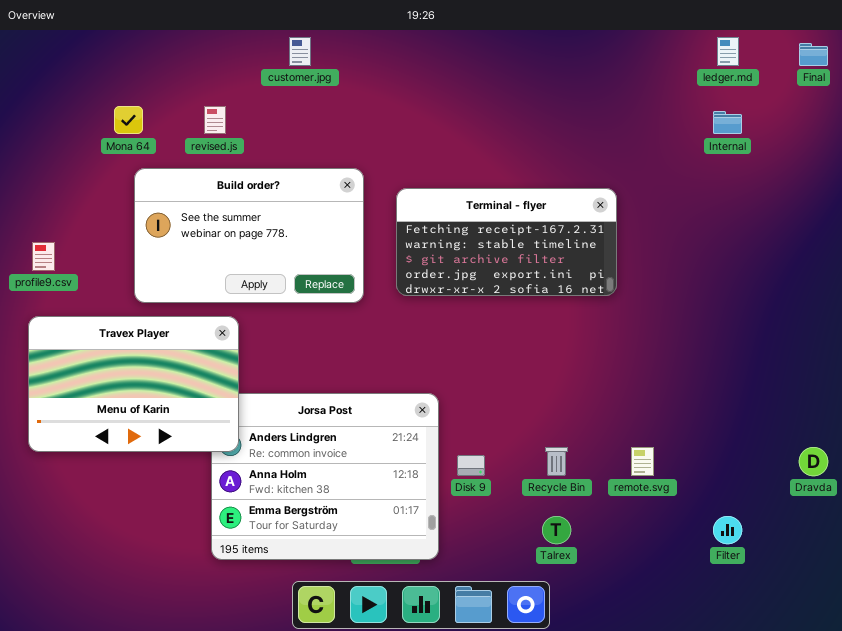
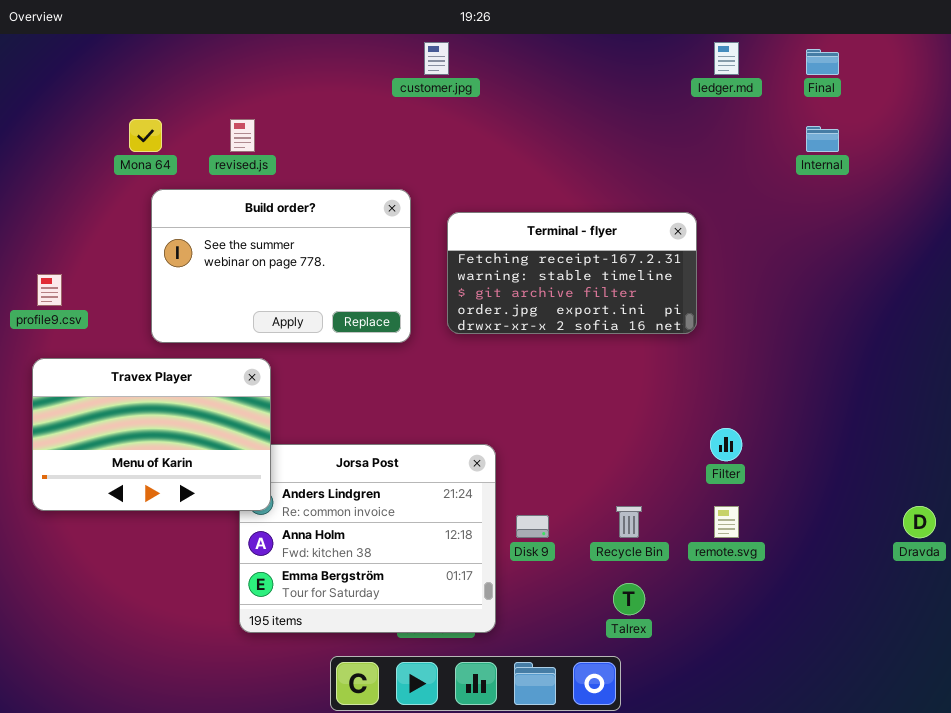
customer.jpg: [289,37,311,66] -> [424,42,449,75], moved
ledger.md: [717,37,739,66] -> [714,42,739,75], moved
Final: [799,43,828,66] -> [806,49,839,75], moved
Filter: [713,516,742,544] -> [710,428,742,461], moved

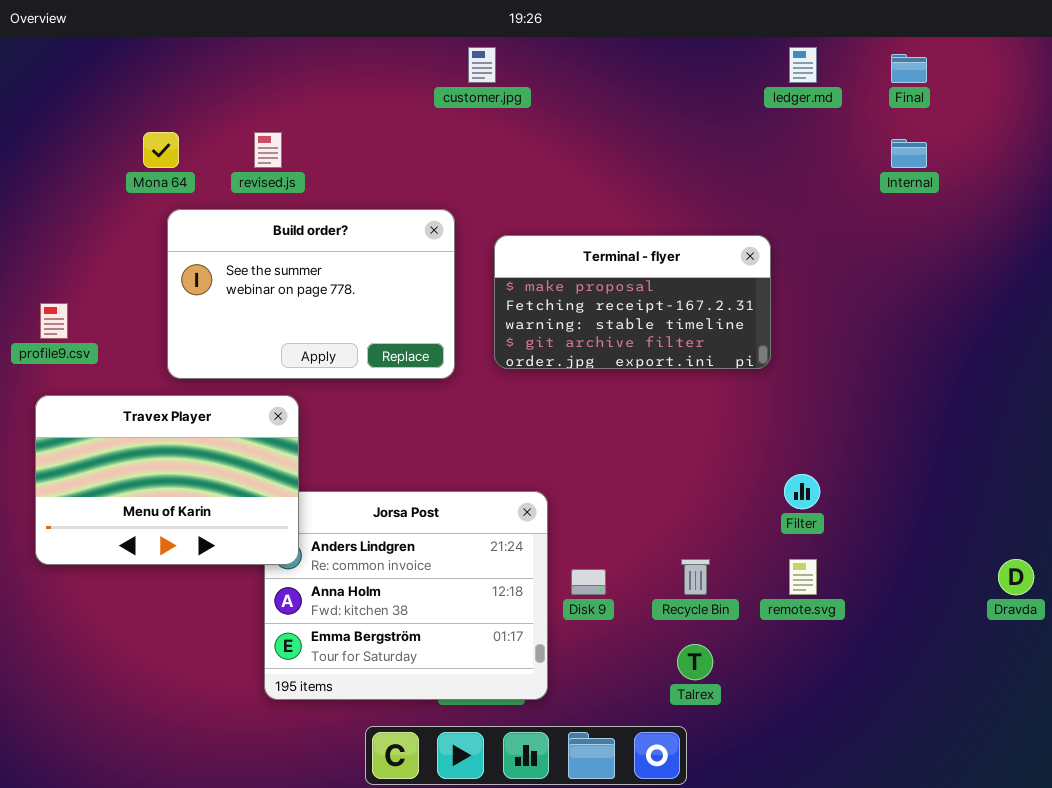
Terminal - flyer: [447,212,697,334] -> [494,235,771,369], scrolled up 1 row

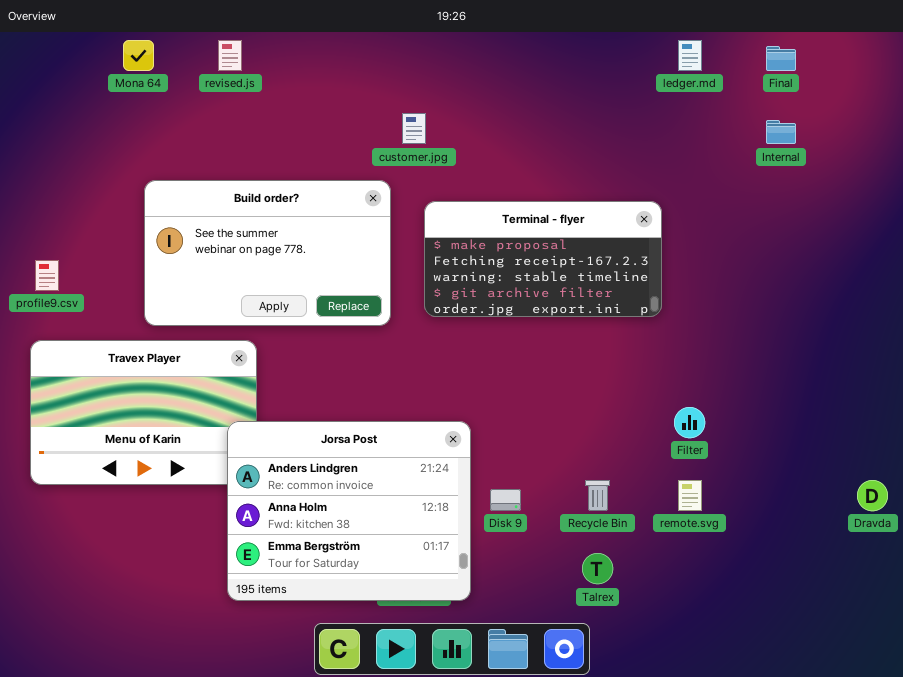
customer.jpg: [468,47,496,83] -> [402,113,426,144], moved
Mona 64: [143,132,179,168] -> [123,40,154,71], moved
revised.js: [254,132,282,168] -> [218,40,242,71], moved
Jorsa Post: [264,491,548,700] -> [227,421,471,601], raised

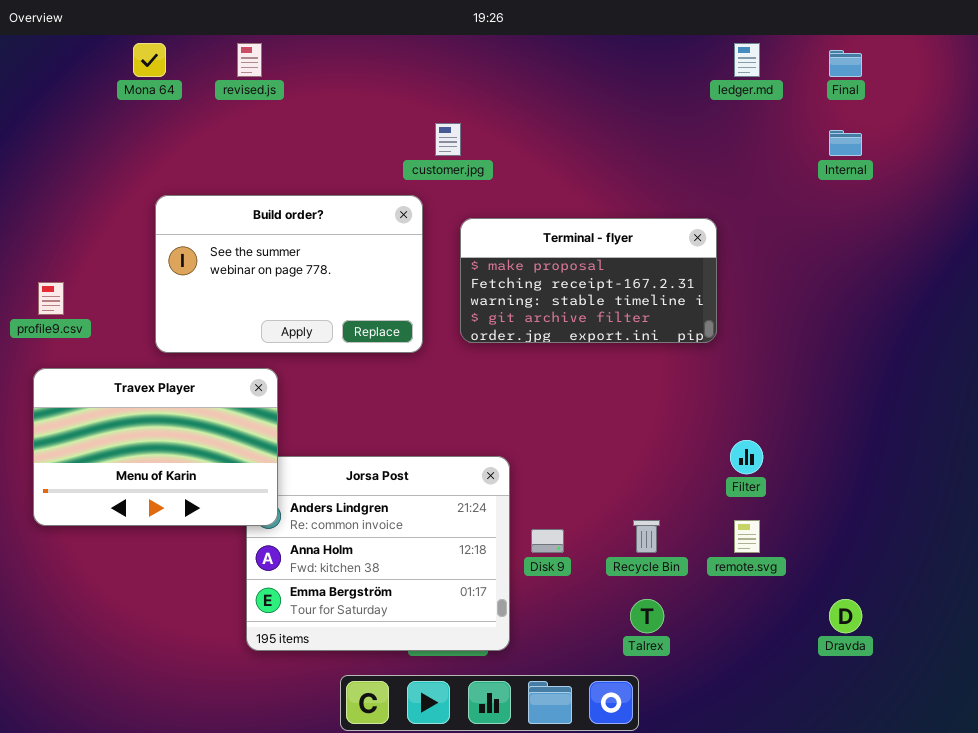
Travex Player: [30,340,257,485] -> [33,368,278,526], raised
Dravda: [857,480,888,511] -> [829,599,862,633], moved

